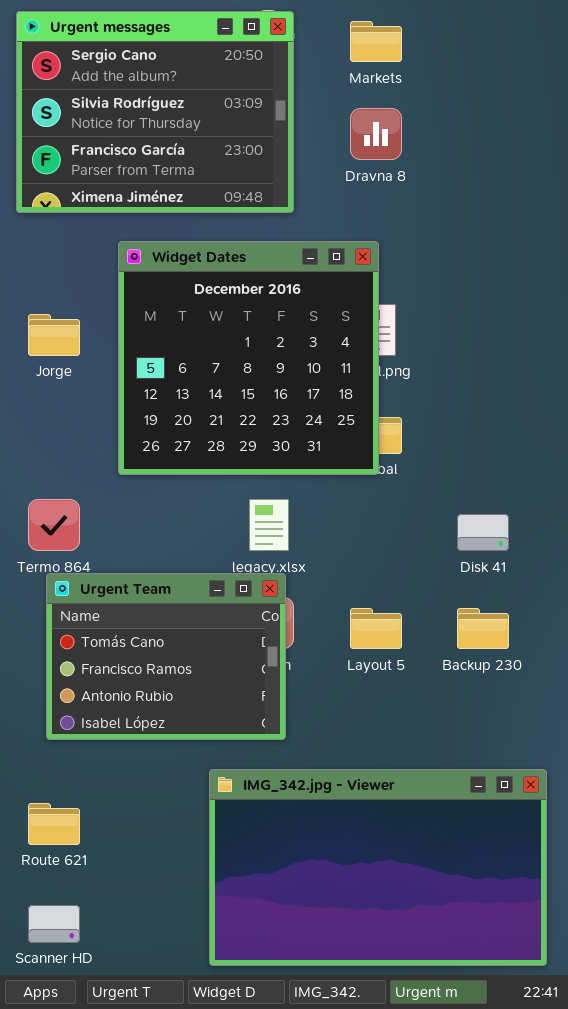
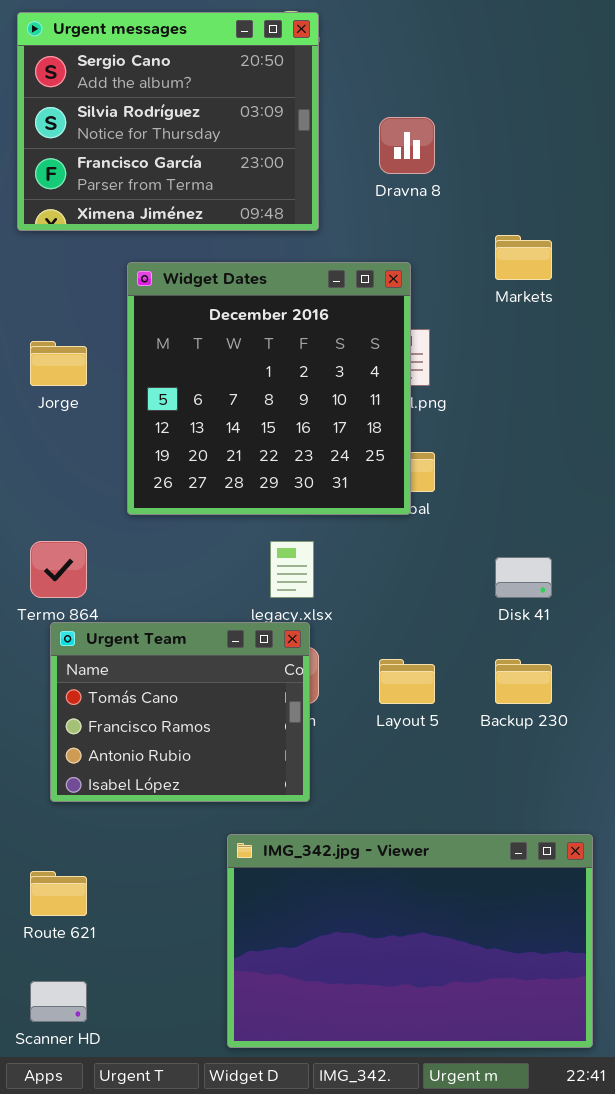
Markets: [350,21,402,62] -> [495,235,552,280], moved

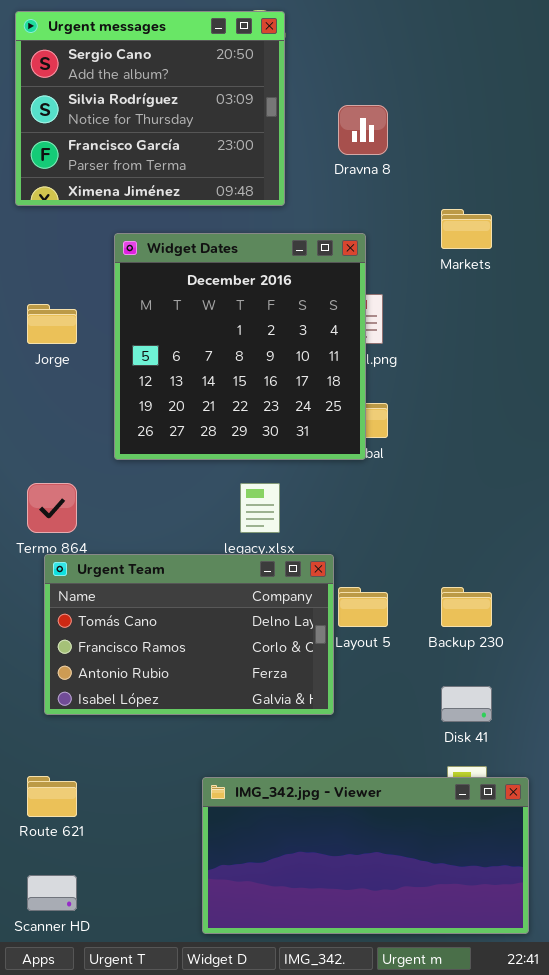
Disk 41: [495,557,552,598] -> [441,686,492,722], moved
Urgent Team: [50,622,310,802] -> [44,554,334,715], resized
IMG_342.jpg - Viewer: [227,834,593,1048] -> [202,777,529,934], resized

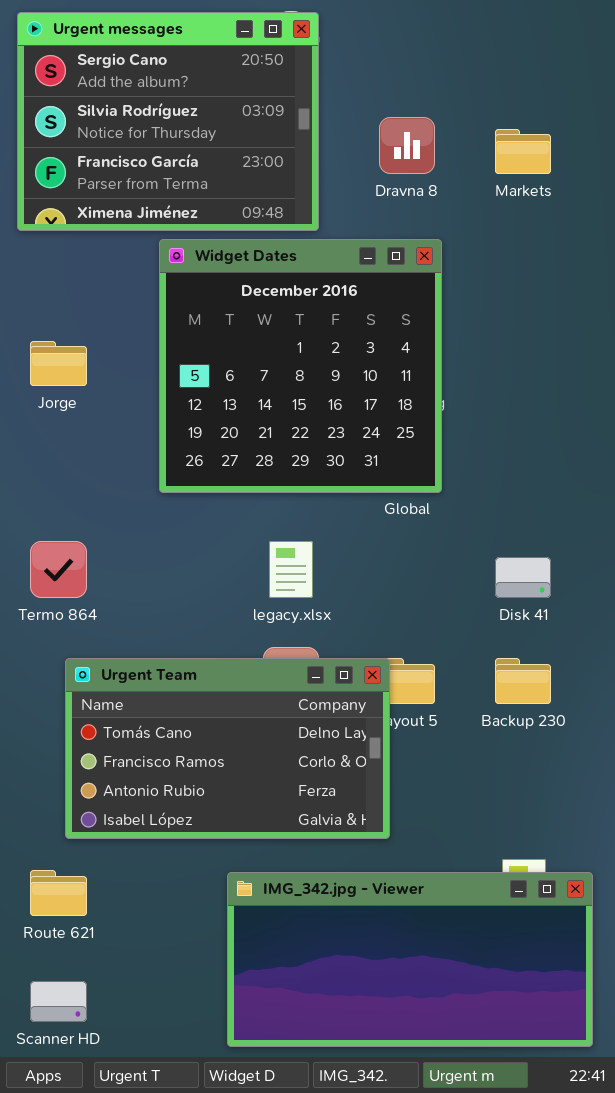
Markets: [441,209,492,249] -> [495,129,551,174], moved
Widget Dates: [114,233,366,460] -> [159,239,442,493], moved
Urgent Team: [44,554,334,715] -> [65,658,390,839], moved
Disk 41: [441,686,492,722] -> [495,557,551,598], moved

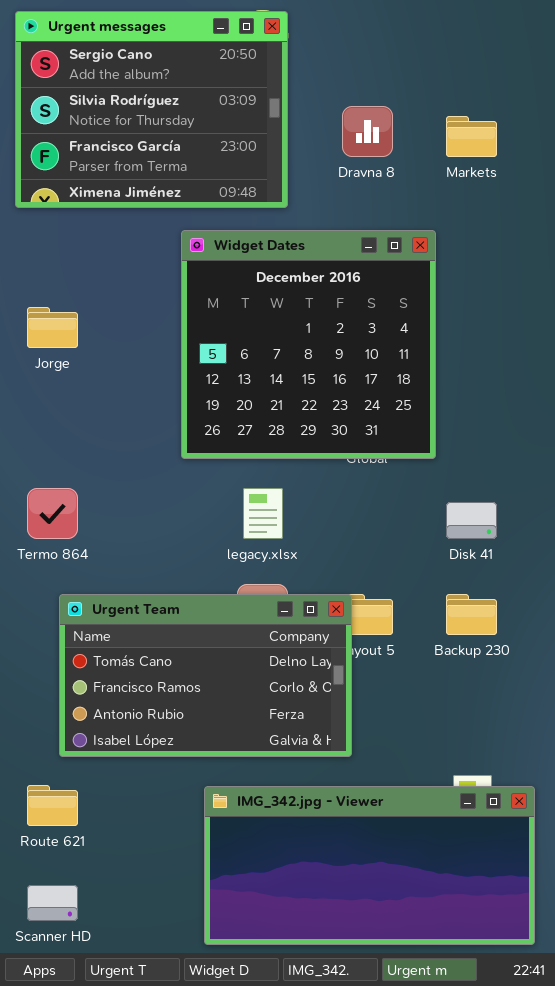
Widget Dates: [159,239,442,493] -> [181,230,436,459], moved

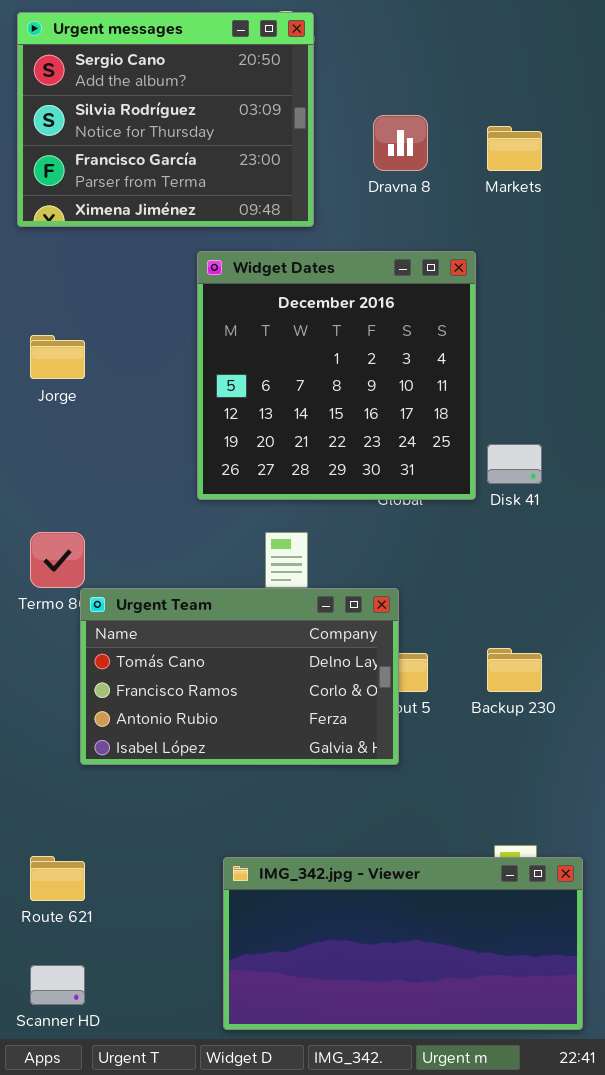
Disk 41: [446,502,497,539] -> [487,444,542,484], moved
Urgent Team: [59,594,352,757] -> [80,588,399,765], moved

